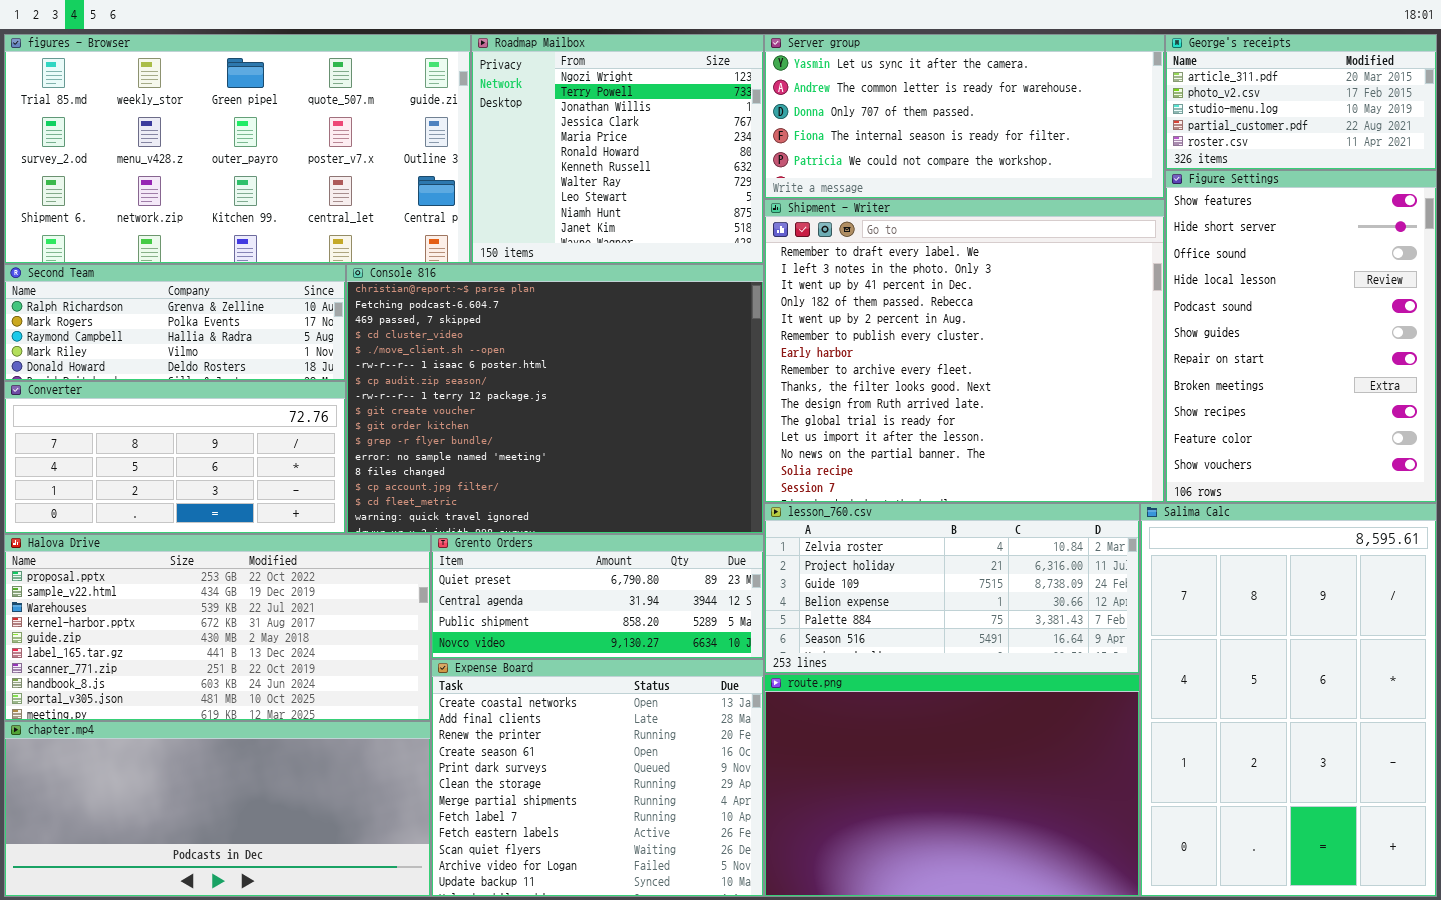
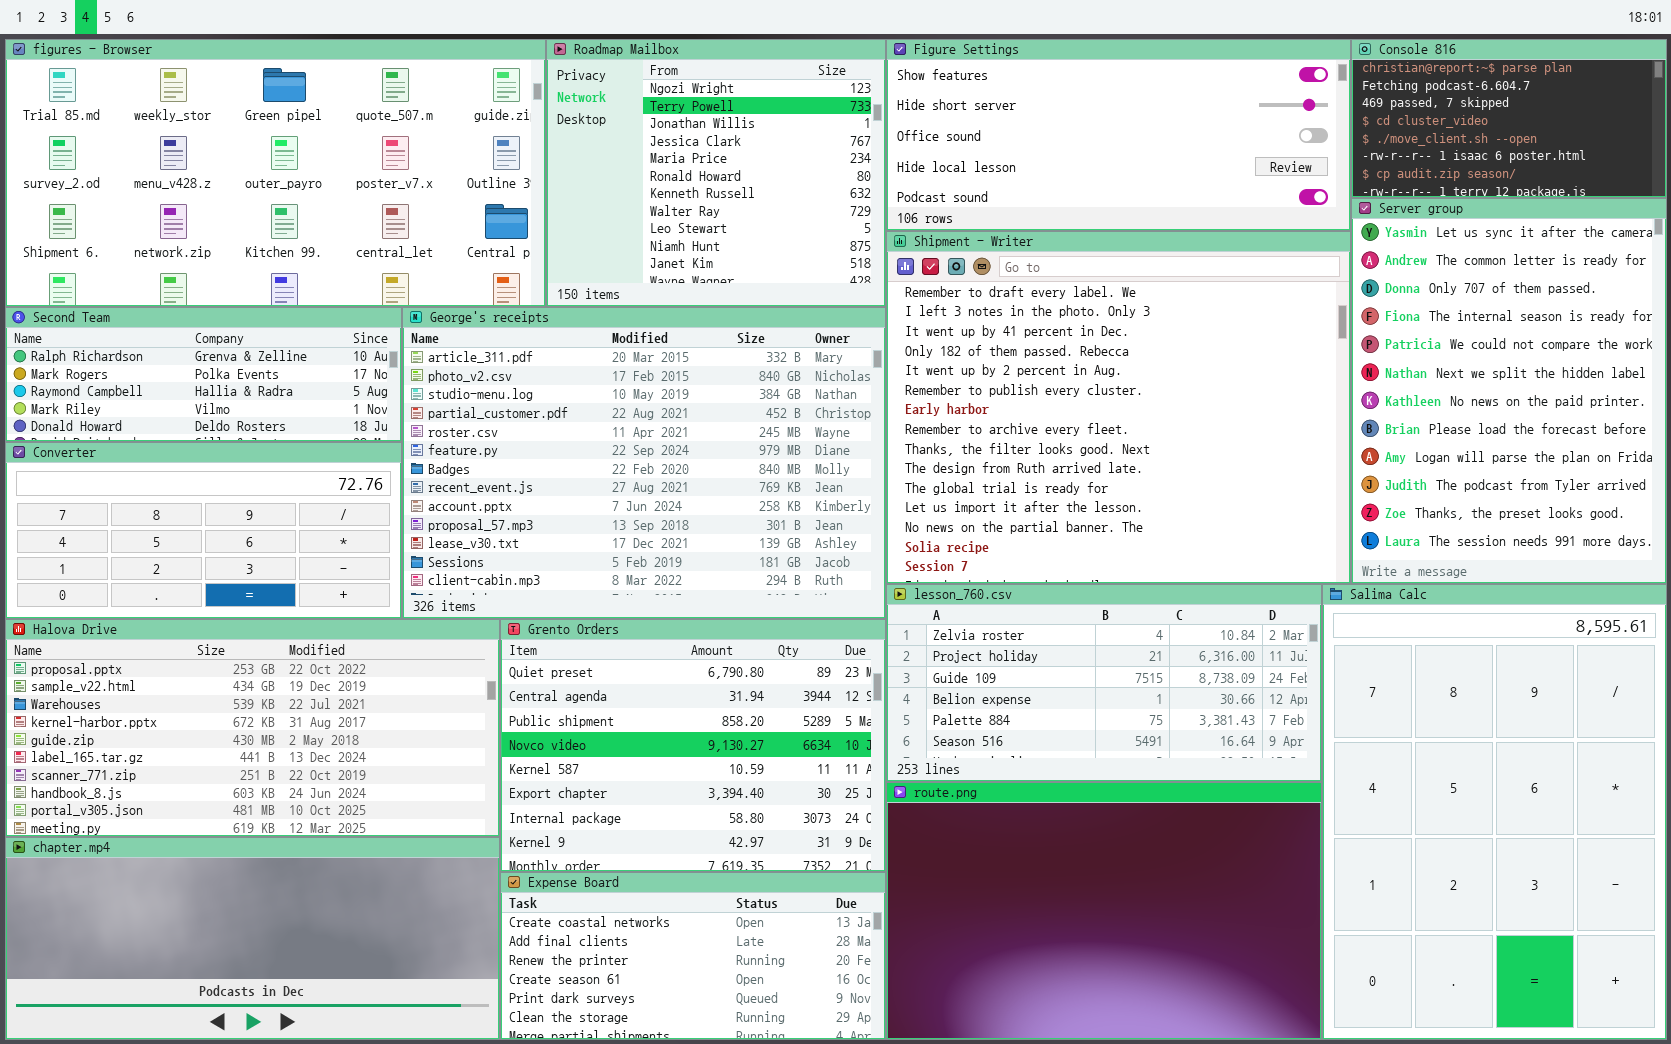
Server group: [764,34,1165,199] -> [1351,198,1667,584], moved, resized
George's receipts: [1165,34,1437,170] -> [402,307,886,619], moved, resized
Figure Settings: [1165,170,1437,503] -> [886,39,1351,231], moved, resized
Console 816: [346,264,764,534] -> [1351,39,1667,198], moved, resized
Grento Orders: [431,534,764,659] -> [500,619,886,872], resized
Expense Board: [431,659,764,897] -> [500,872,886,1040], resized

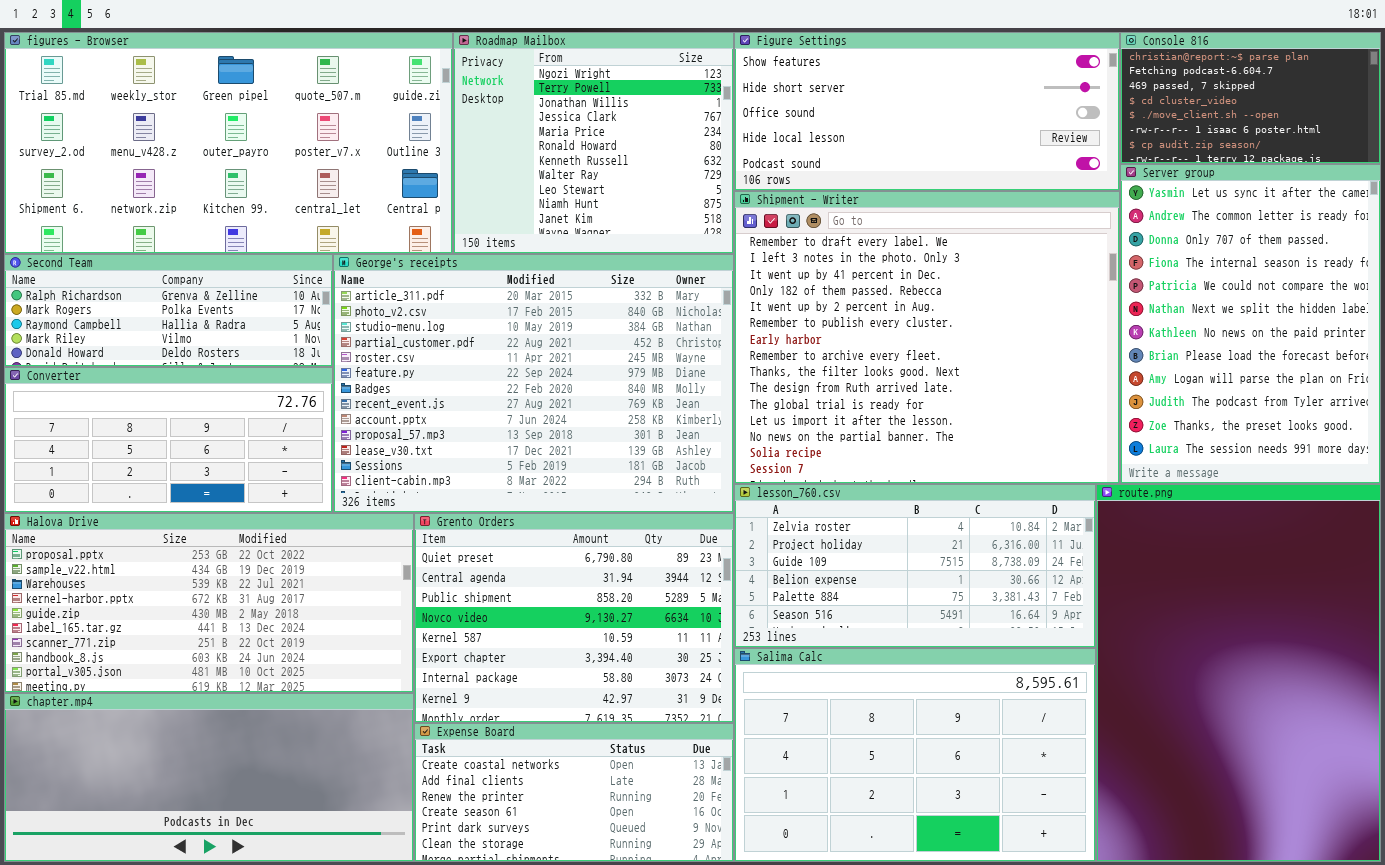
Salima Calc: [1322,584,1667,1040] -> [734,648,1096,862], moved, resized
route.png: [886,782,1322,1040] -> [1096,484,1381,862], moved, resized

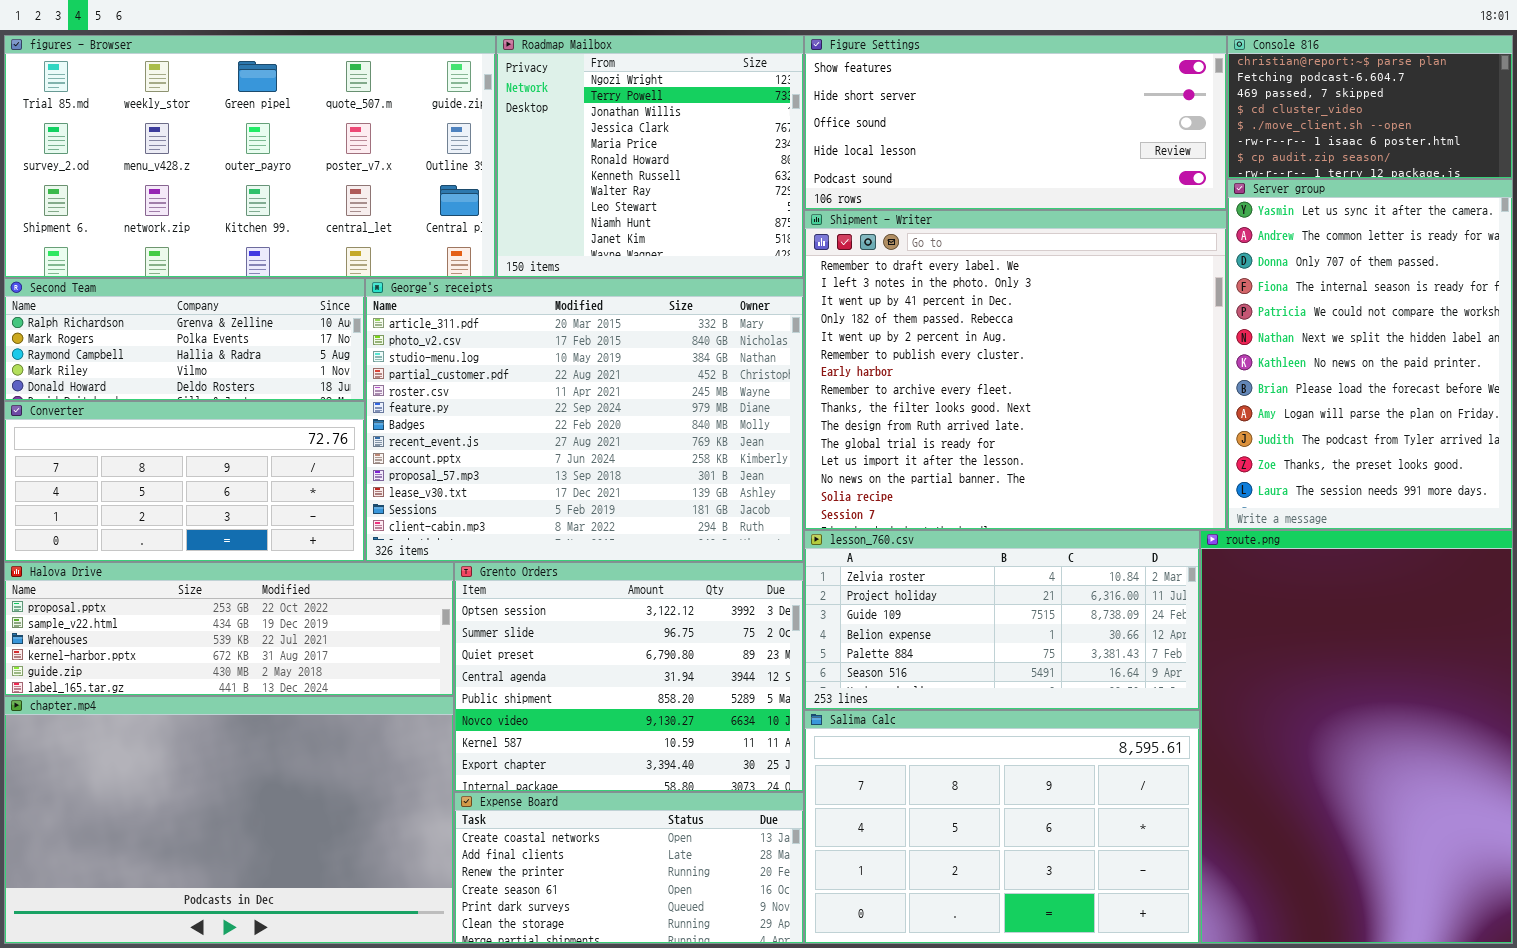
Halova Drive: [4,513,414,693] -> [4,562,454,696], resized
Grento Orders: [414,513,734,723] -> [454,562,804,792], scrolled up 2 rows
chapter.mp4: [4,693,414,862] -> [4,696,454,944], resized

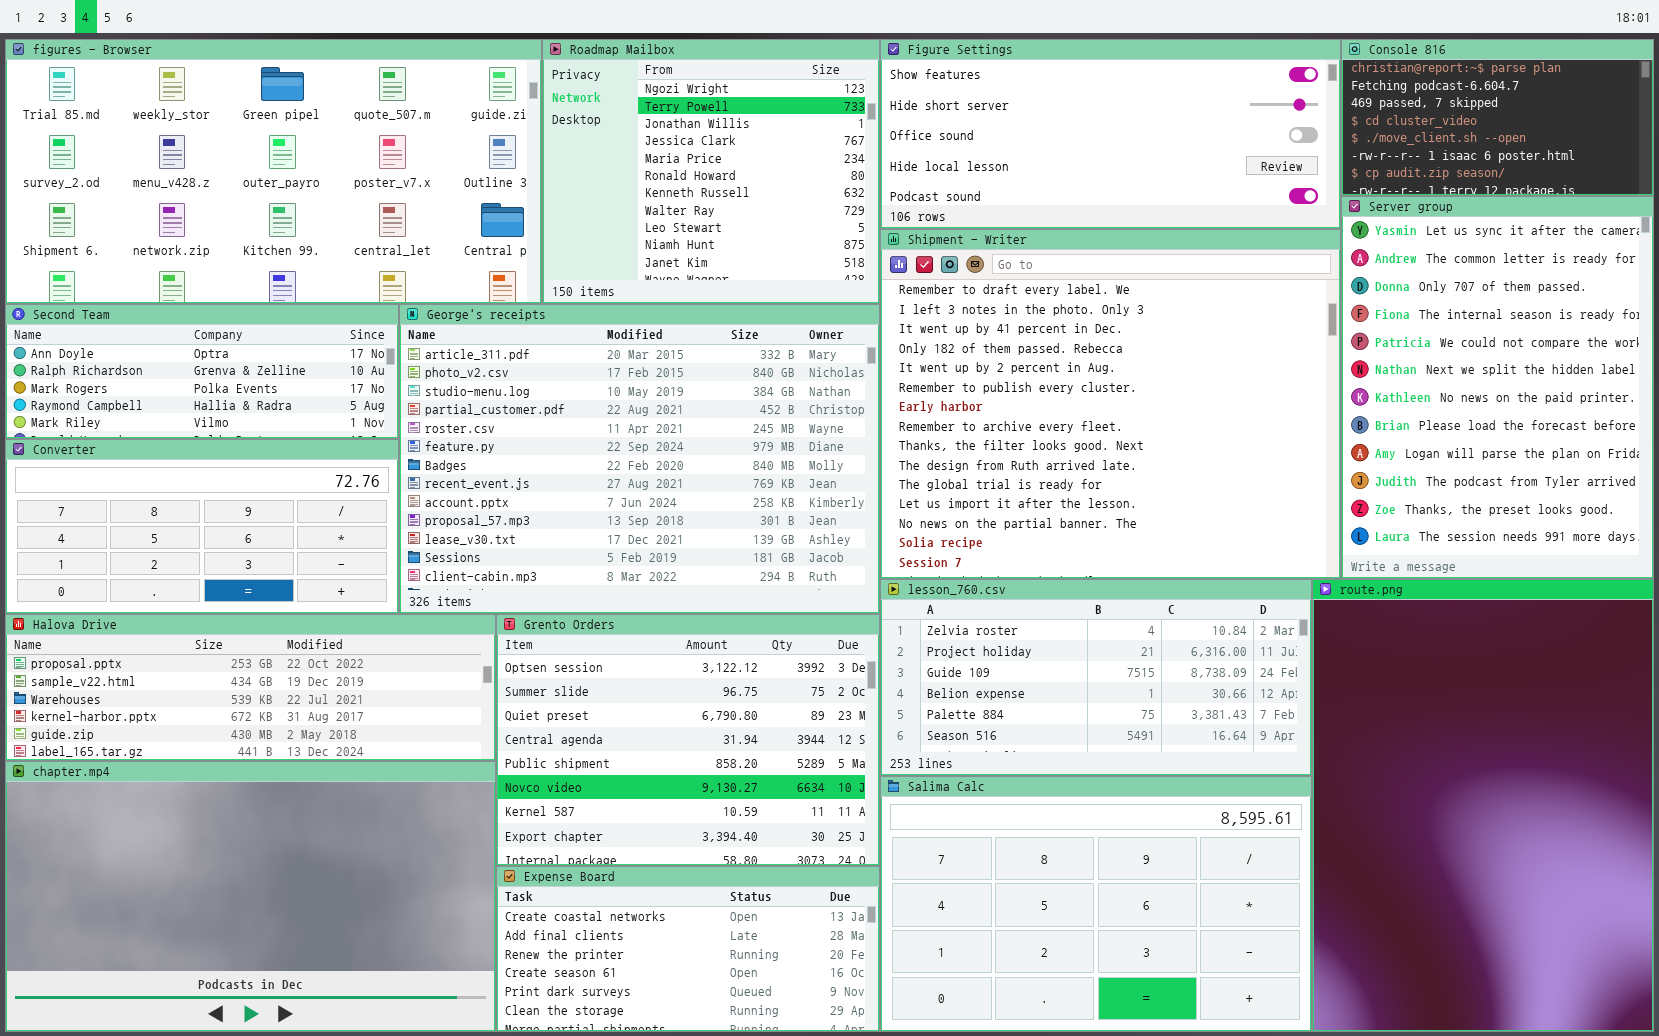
Second Team: [4,278,365,401] -> [5,304,399,439], scrolled up 1 row

